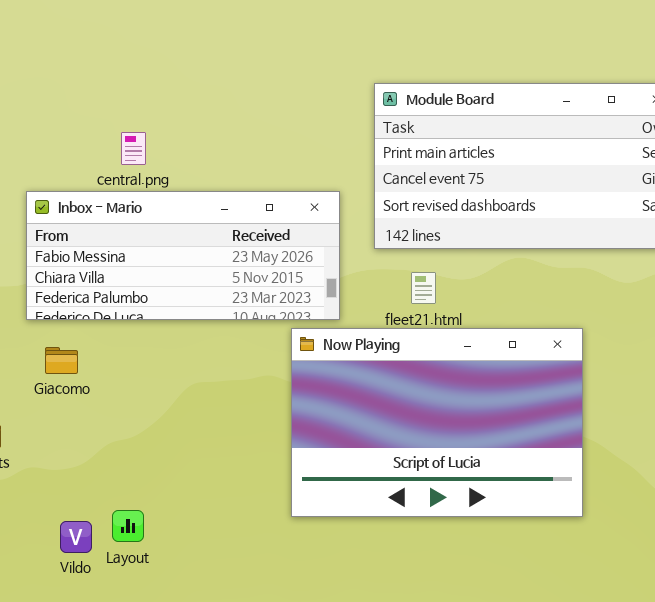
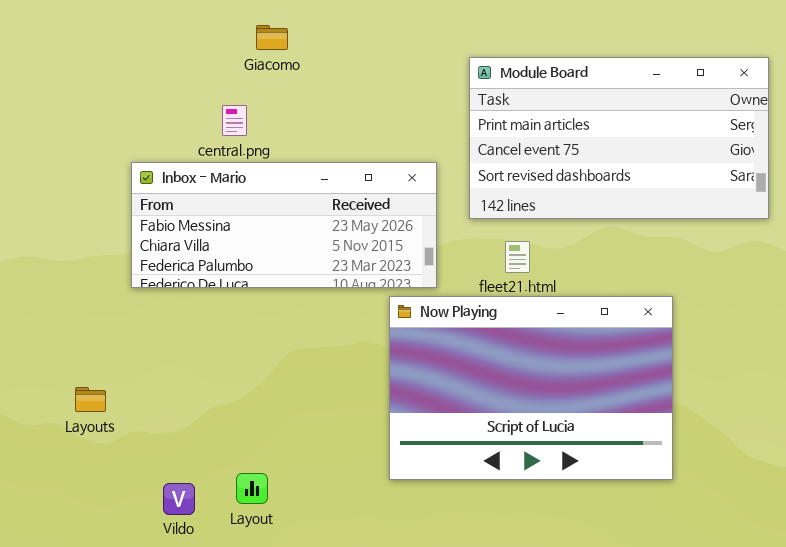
Giacomo: [45,347,78,374] -> [256,25,288,50], moved
Layout: [112,510,144,542] -> [236,473,268,504], moved

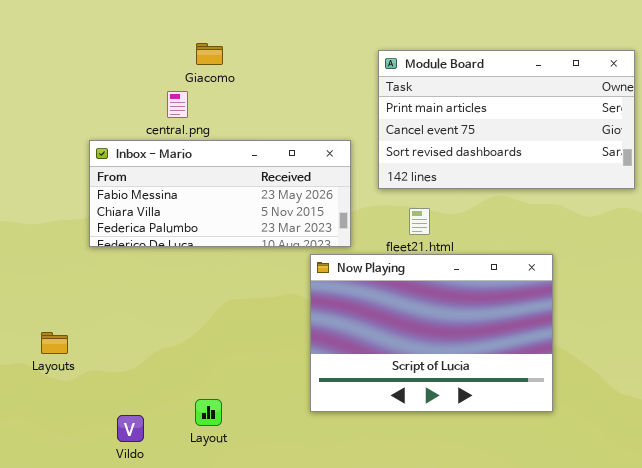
Giacomo: [256,25,288,50] -> [196,43,223,65], moved
Layout: [236,473,268,504] -> [195,399,222,426], moved

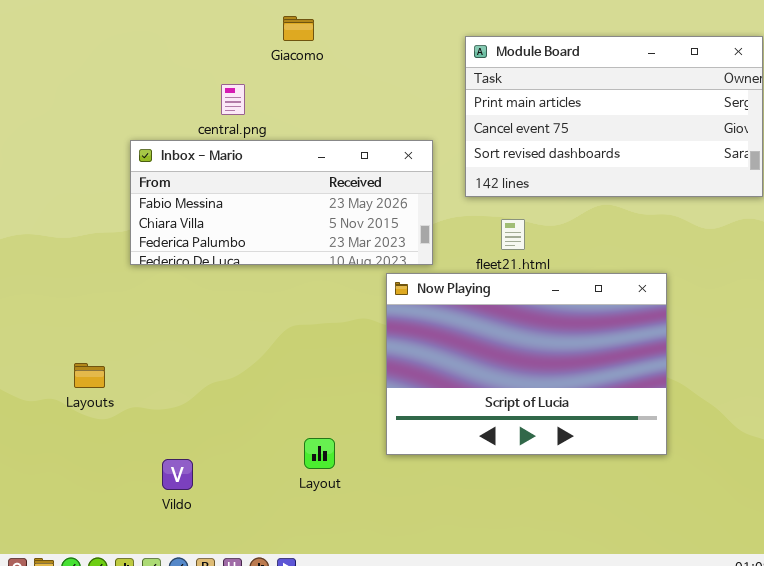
Giacomo: [196,43,223,65] -> [283,16,314,41], moved
Layout: [195,399,222,426] -> [304,438,335,469], moved

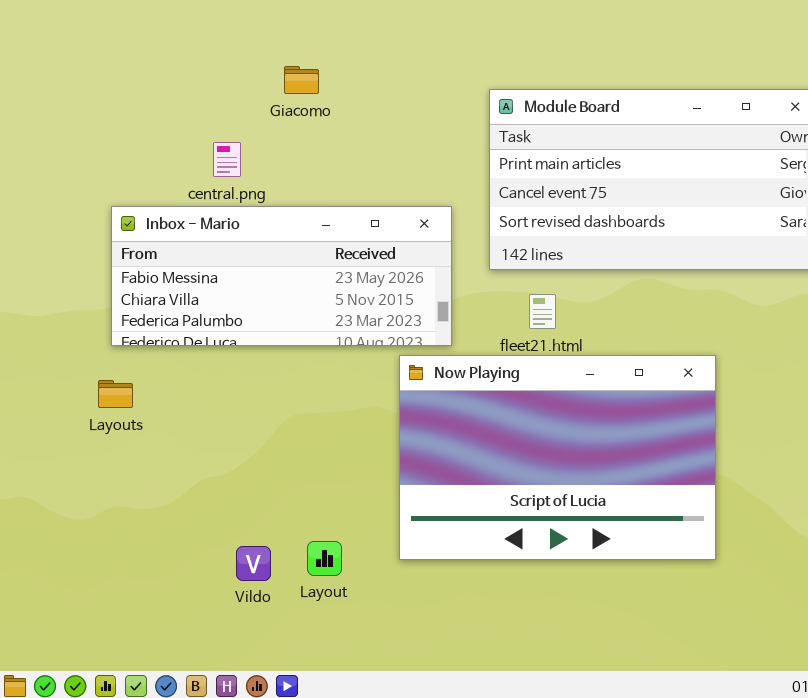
Layouts: [74,363,105,388] -> [98,380,133,408], moved
Vildo: [162,459,193,490] -> [236,546,271,581], moved

